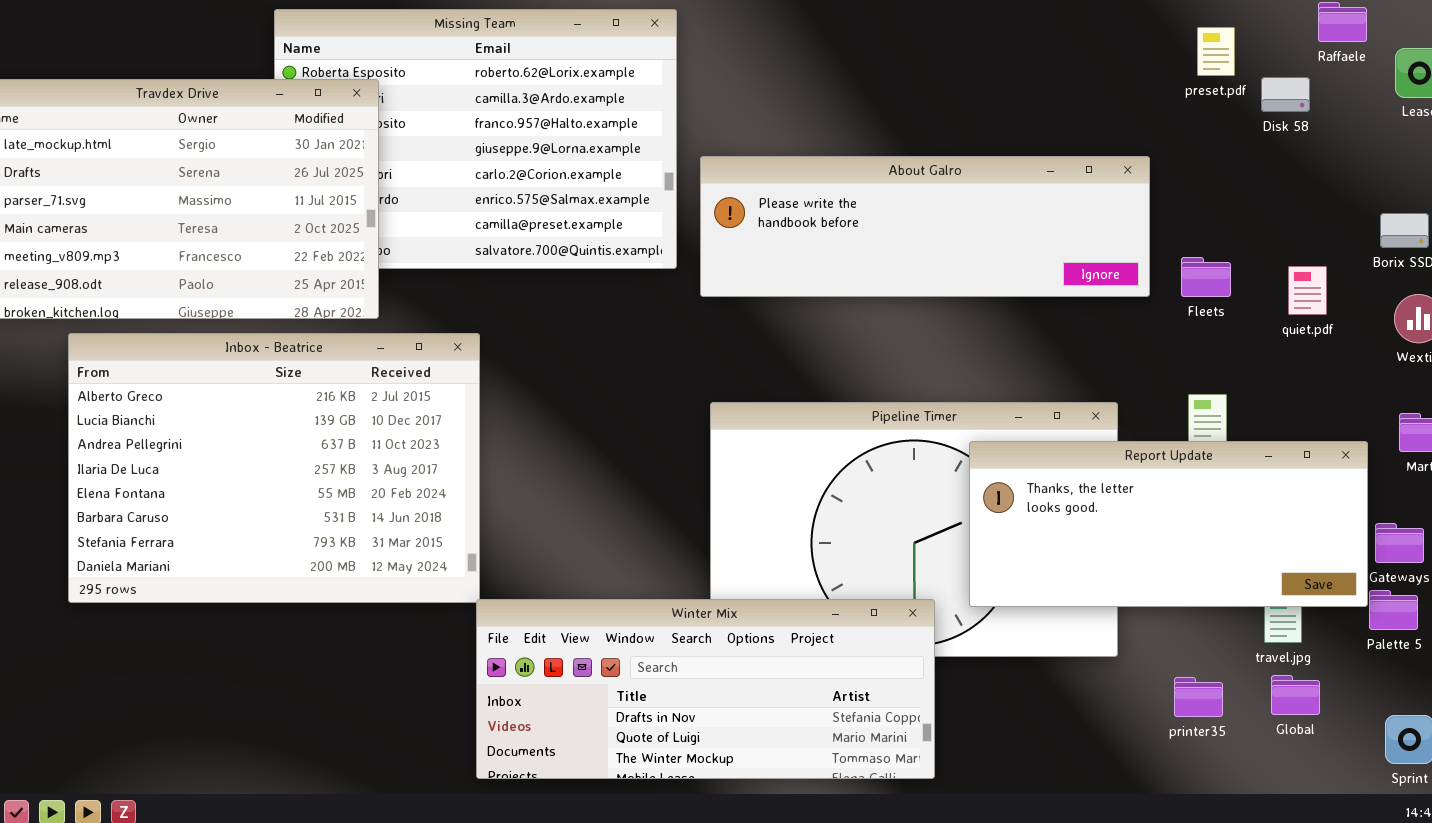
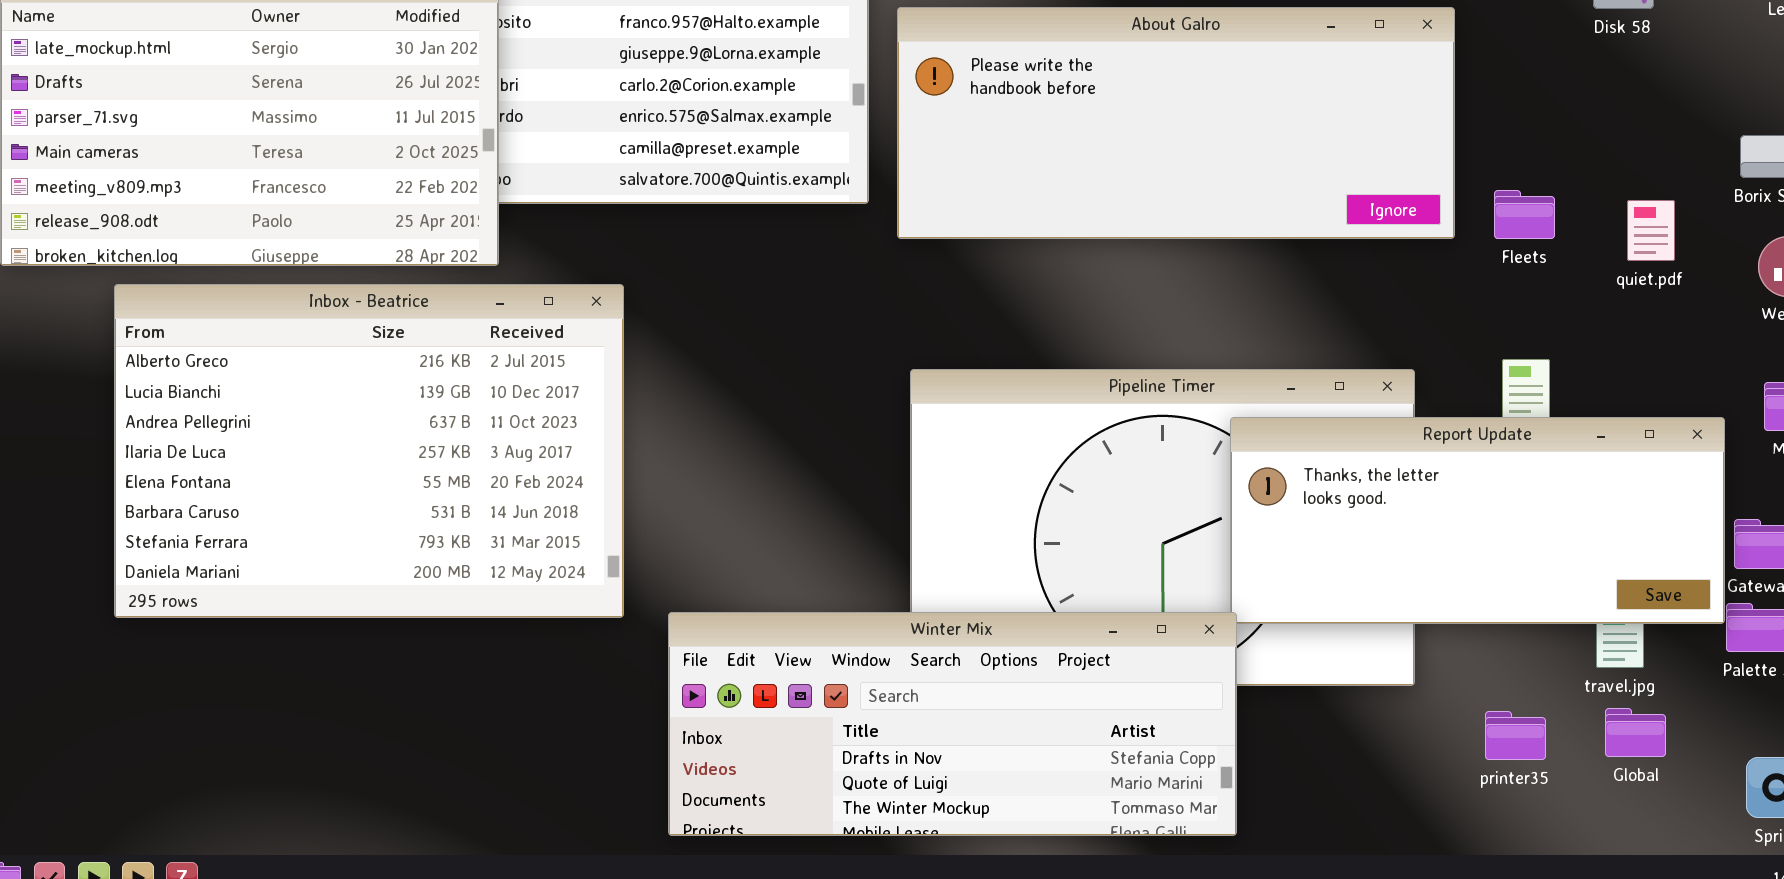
About Galro: [700,156,1150,297] -> [897,7,1455,239], resized
Winter Mix: [476,599,935,779] -> [668,612,1237,836], moved

